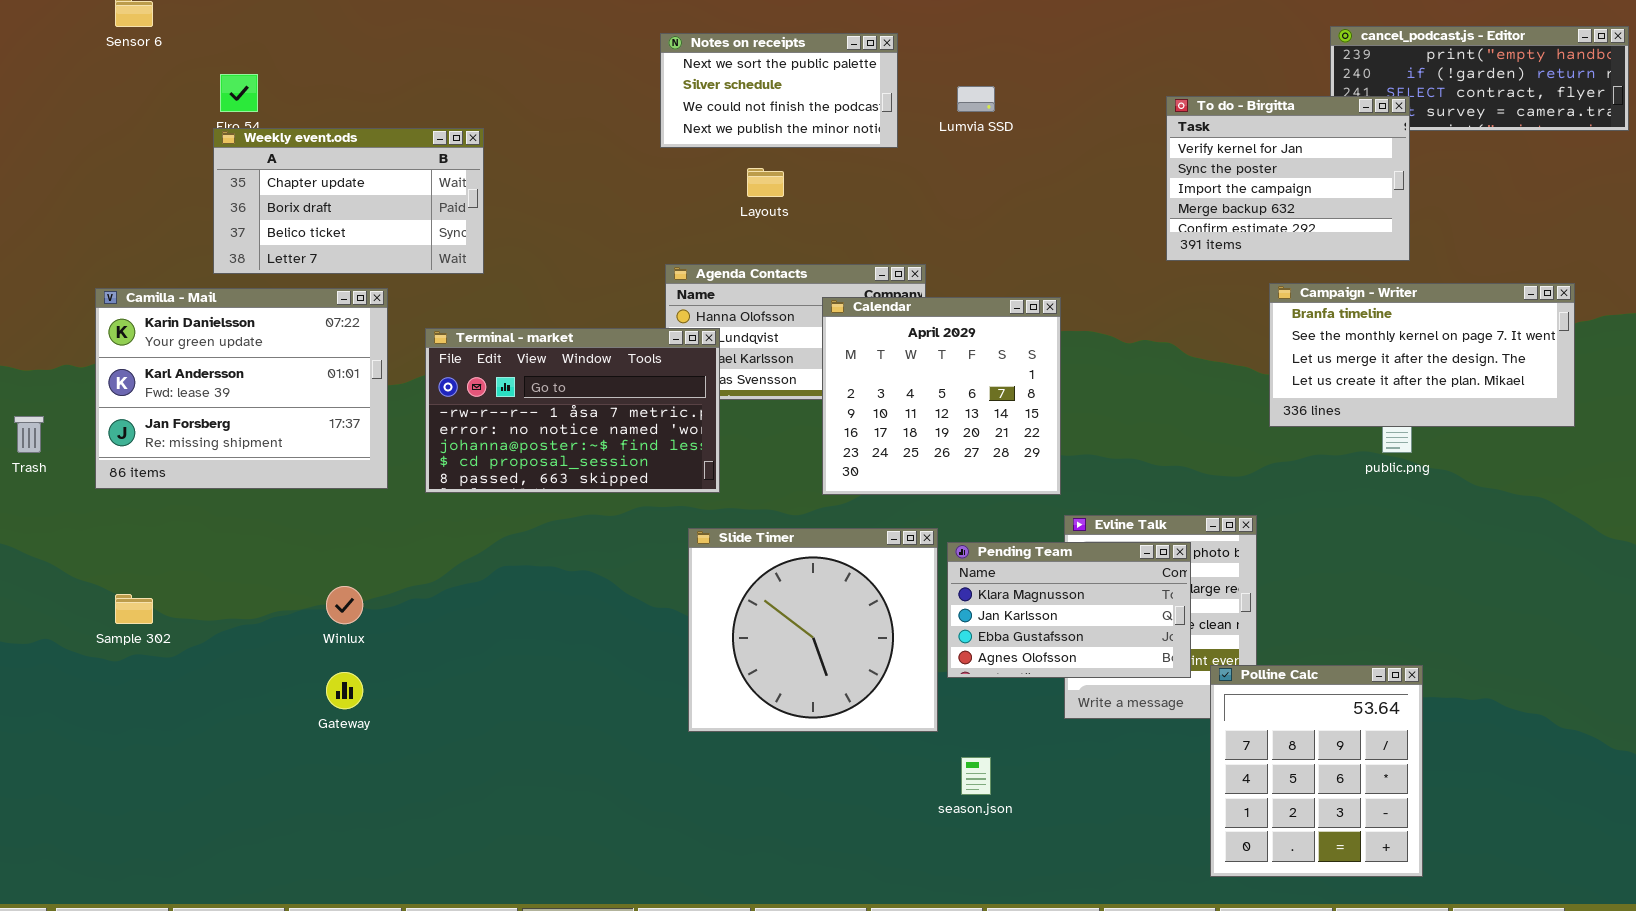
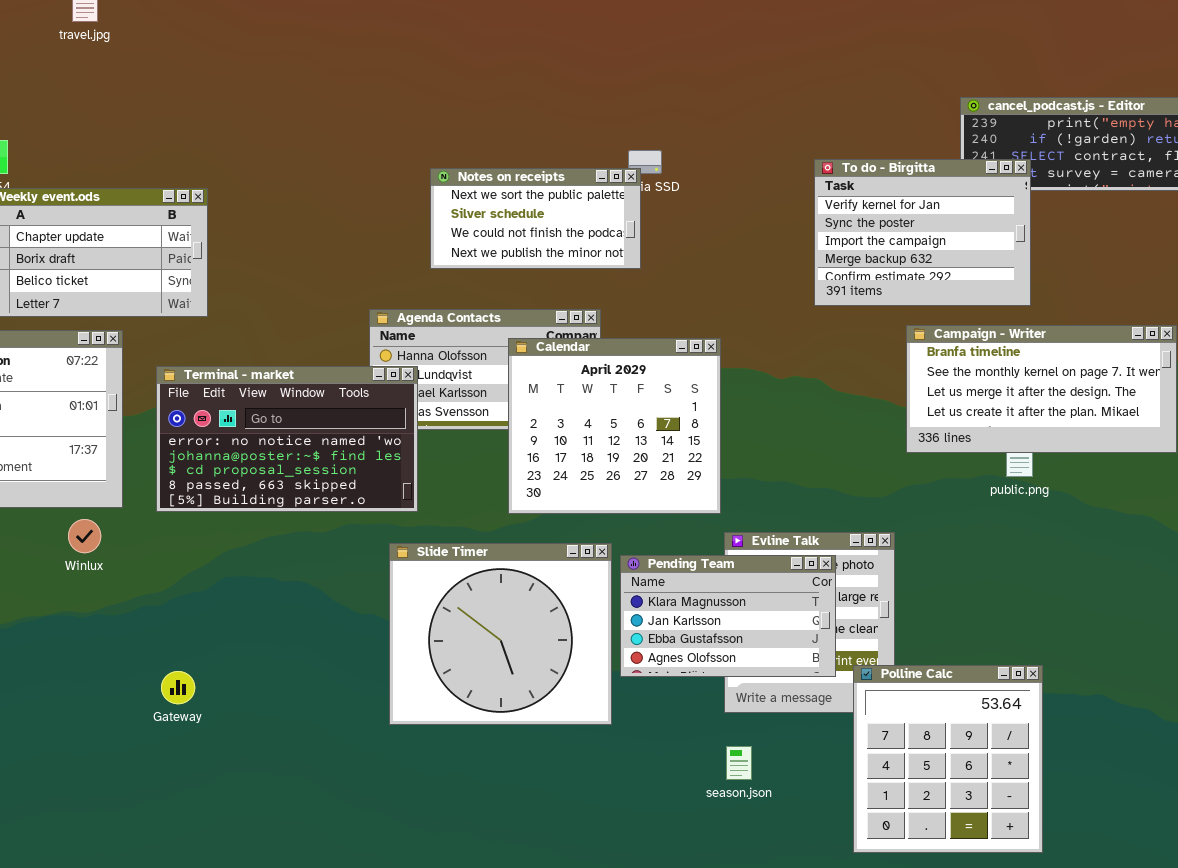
Notes on receipts: [660,33,898,148] -> [430,168,641,269], moved
Terminal - market: [425,328,720,493] -> [156,366,418,512], scrolled down 1 row
Winlux: [326,586,363,624] -> [68,519,101,553], moved
Gateway: [326,672,363,709] -> [161,671,195,704], moved
season.json: [961,757,991,795] -> [726,746,752,780], moved

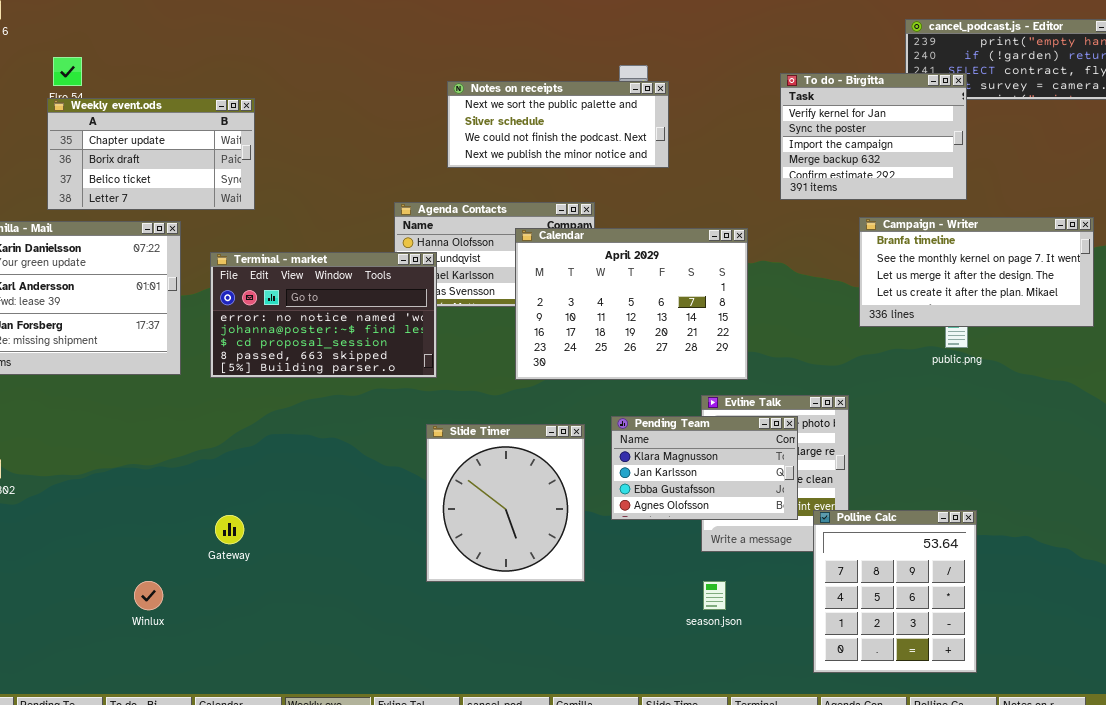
Notes on receipts: [430,168,641,269] -> [447,81,669,168], resized
Calendar: [508,338,721,514] -> [515,228,748,380], resized
Winlux: [68,519,101,553] -> [134,581,163,610], moved
Slide Timer: [389,543,612,725] -> [426,424,585,582], moved, resized

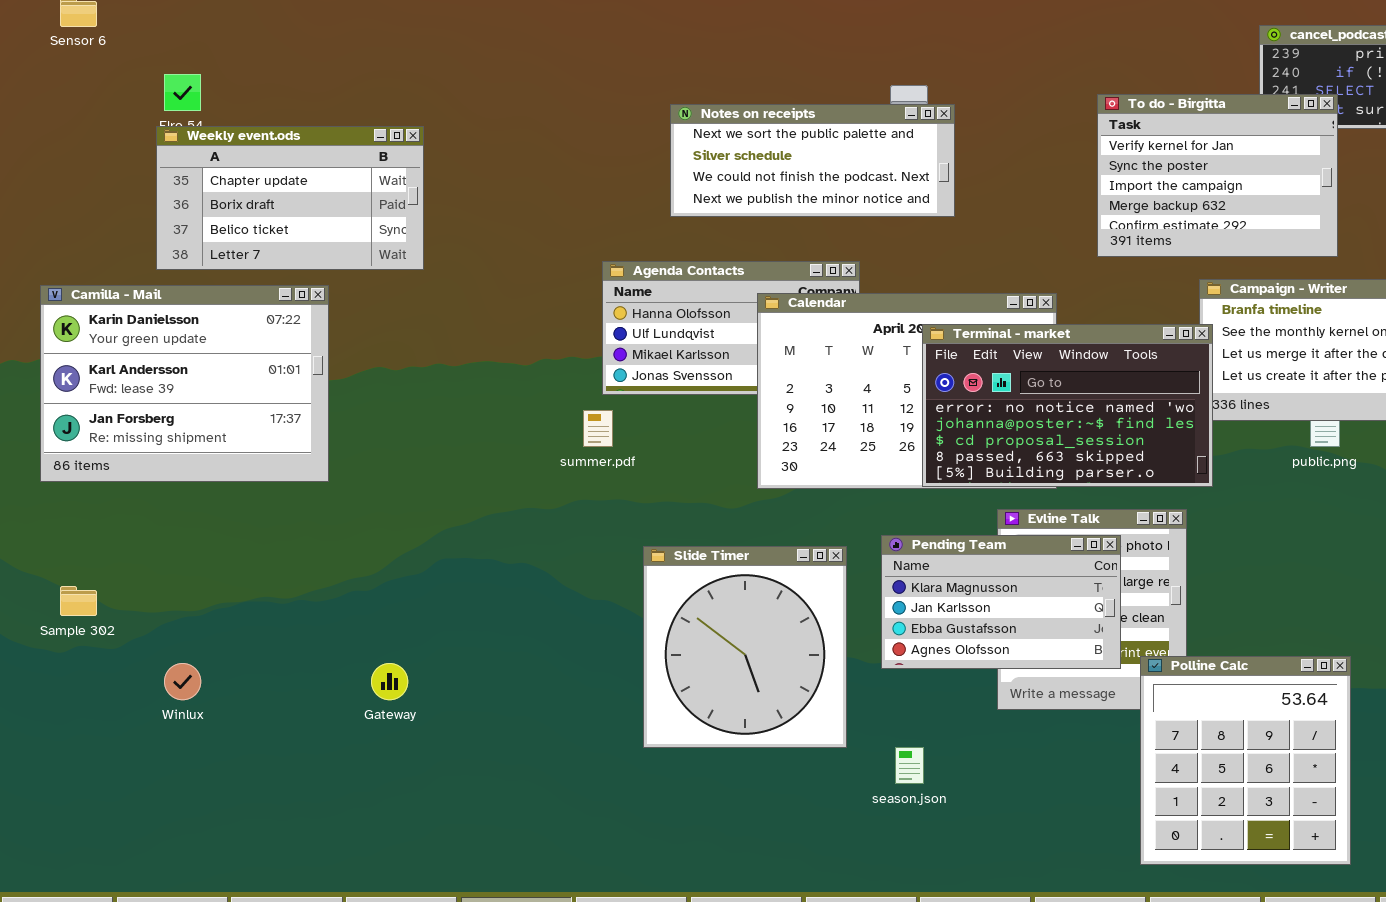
Terminal - market: [210,252,437,378] -> [922,324,1213,487], moved
Winlux: [134,581,163,610] -> [164,663,201,700], moved
season.json: [703,581,726,610] -> [895,747,924,784], moved

